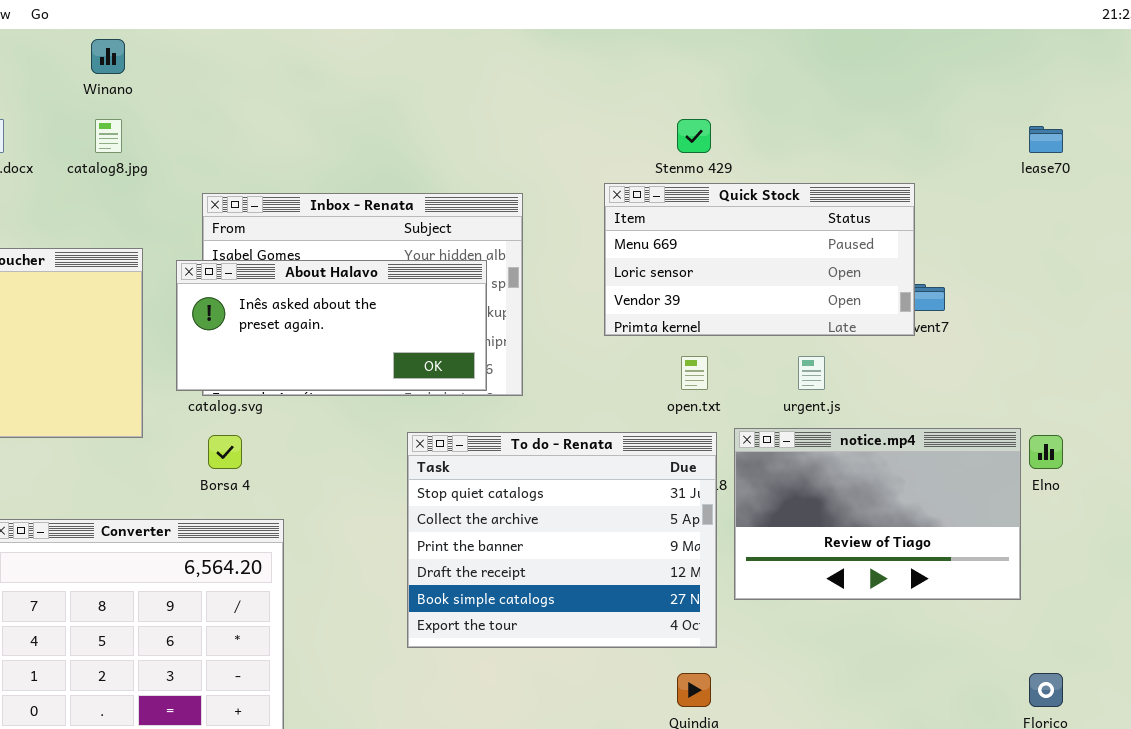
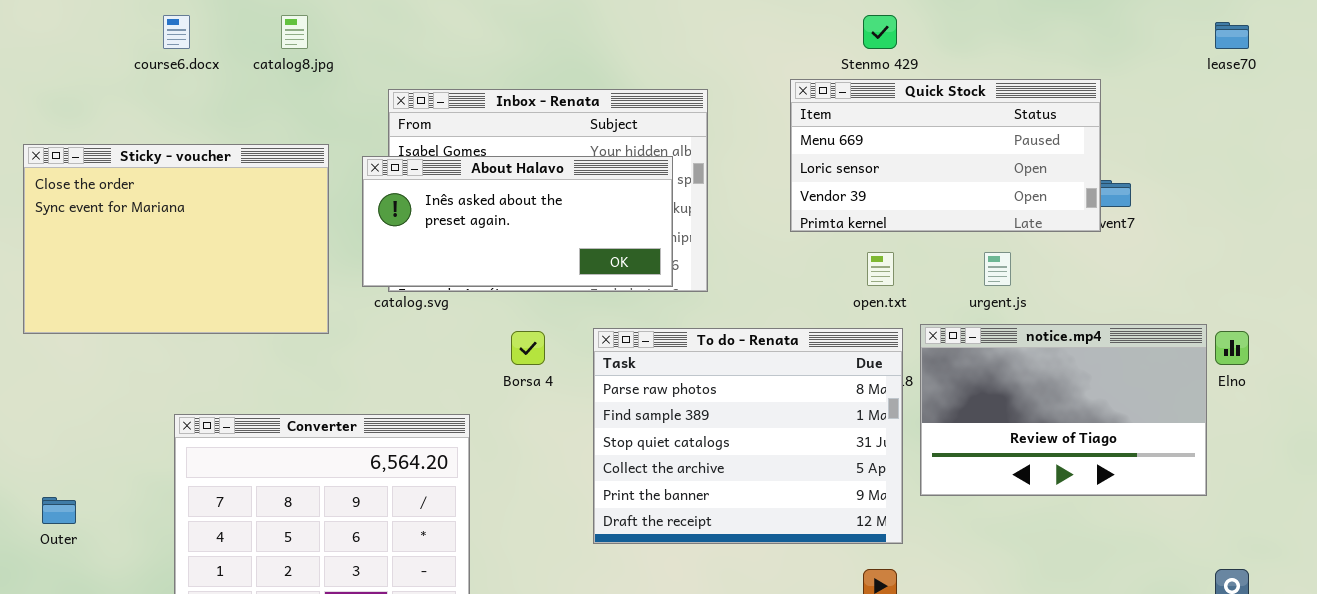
To do - Renata: [407,432,717,648] -> [593,328,903,544], scrolled up 2 rows
Borsa 4: [208,435,242,469] -> [511,331,545,365], moved

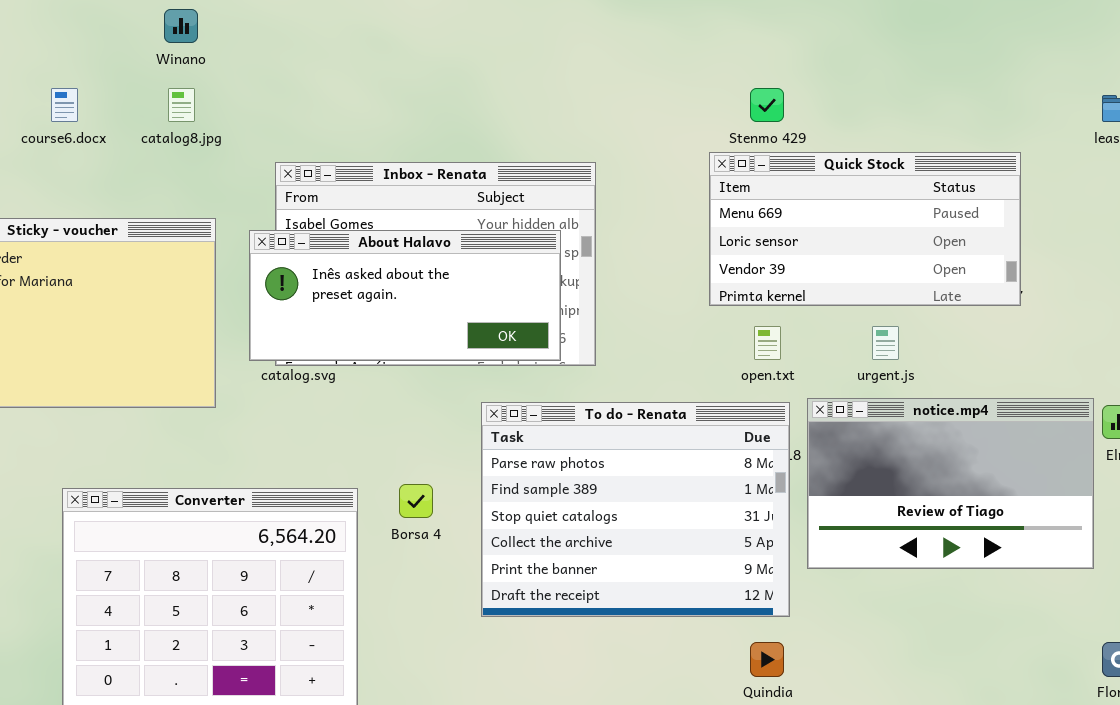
Quick Stock: [790,79,1101,232] -> [709,152,1021,306], moved
Borsa 4: [511,331,545,365] -> [399,484,433,518], moved

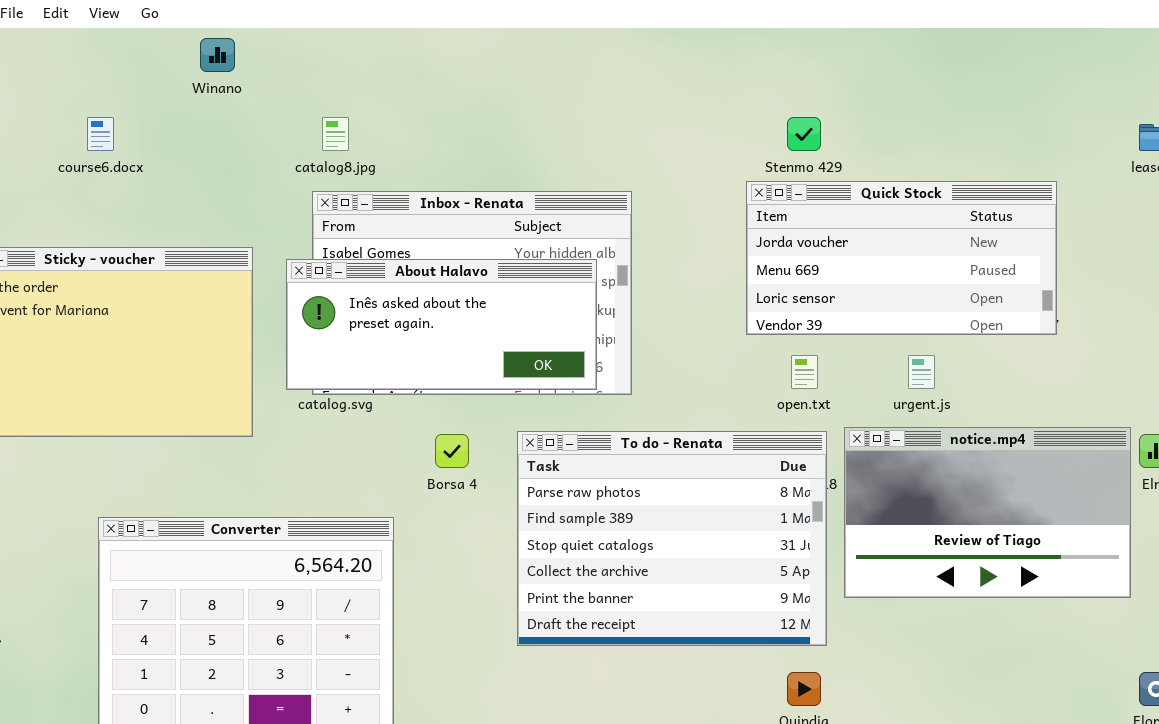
catalog8.jpg: [168,88,195,122] -> [322,117,349,151], moved
Quick Stock: [709,152,1021,306] -> [746,181,1057,335], scrolled up 1 row
Borsa 4: [399,484,433,518] -> [435,434,469,468], moved

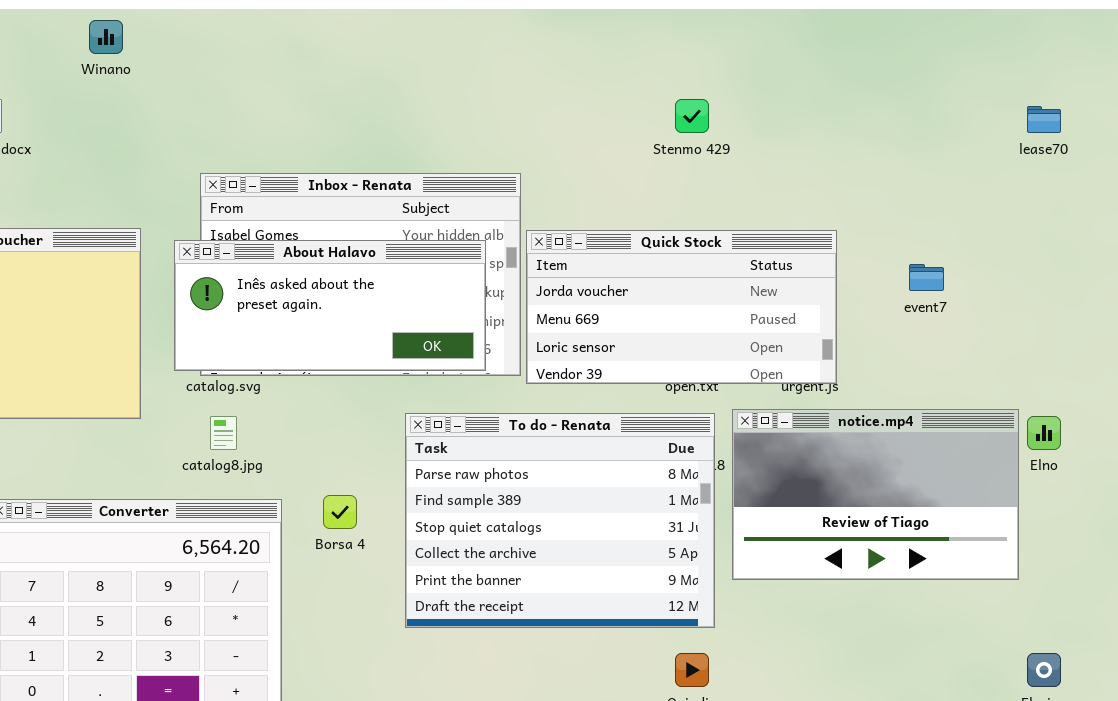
catalog8.jpg: [322,117,349,151] -> [210,416,237,450], moved
Quick Stock: [746,181,1057,335] -> [526,230,837,384], moved
Borsa 4: [435,434,469,468] -> [323,495,357,529], moved

